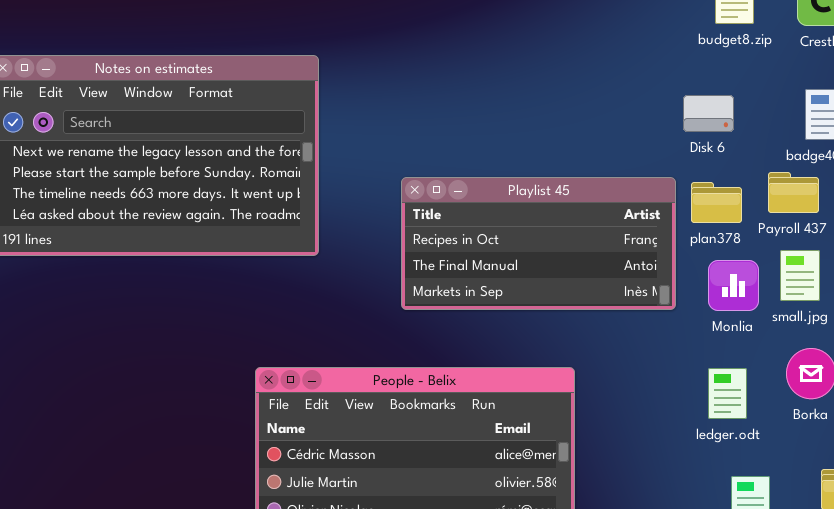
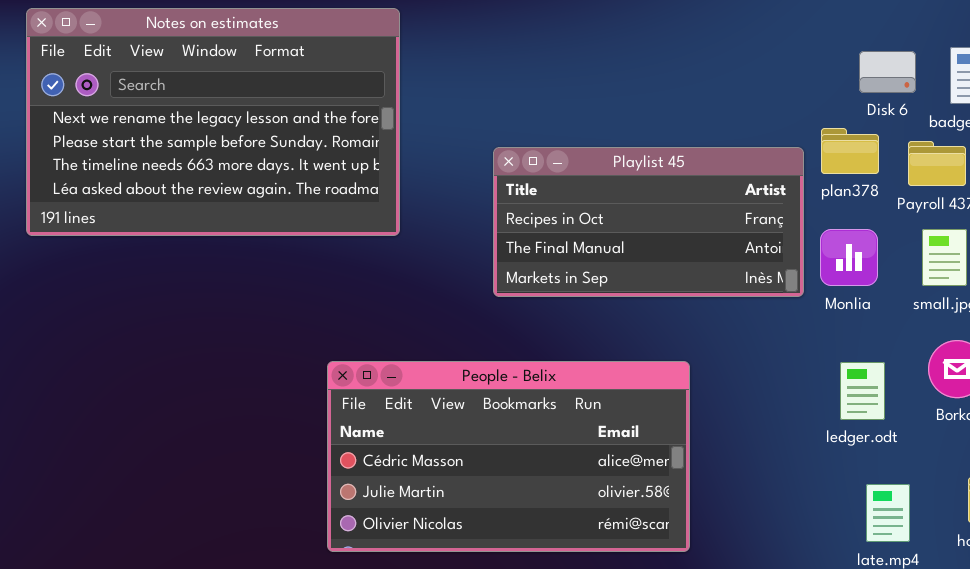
Disk 6: [683,95,734,132] -> [859,51,916,93], moved
plan378: [691,182,742,223] -> [821,128,879,174], moved
Monlia: [708,260,759,311] -> [820,229,878,286], moved

